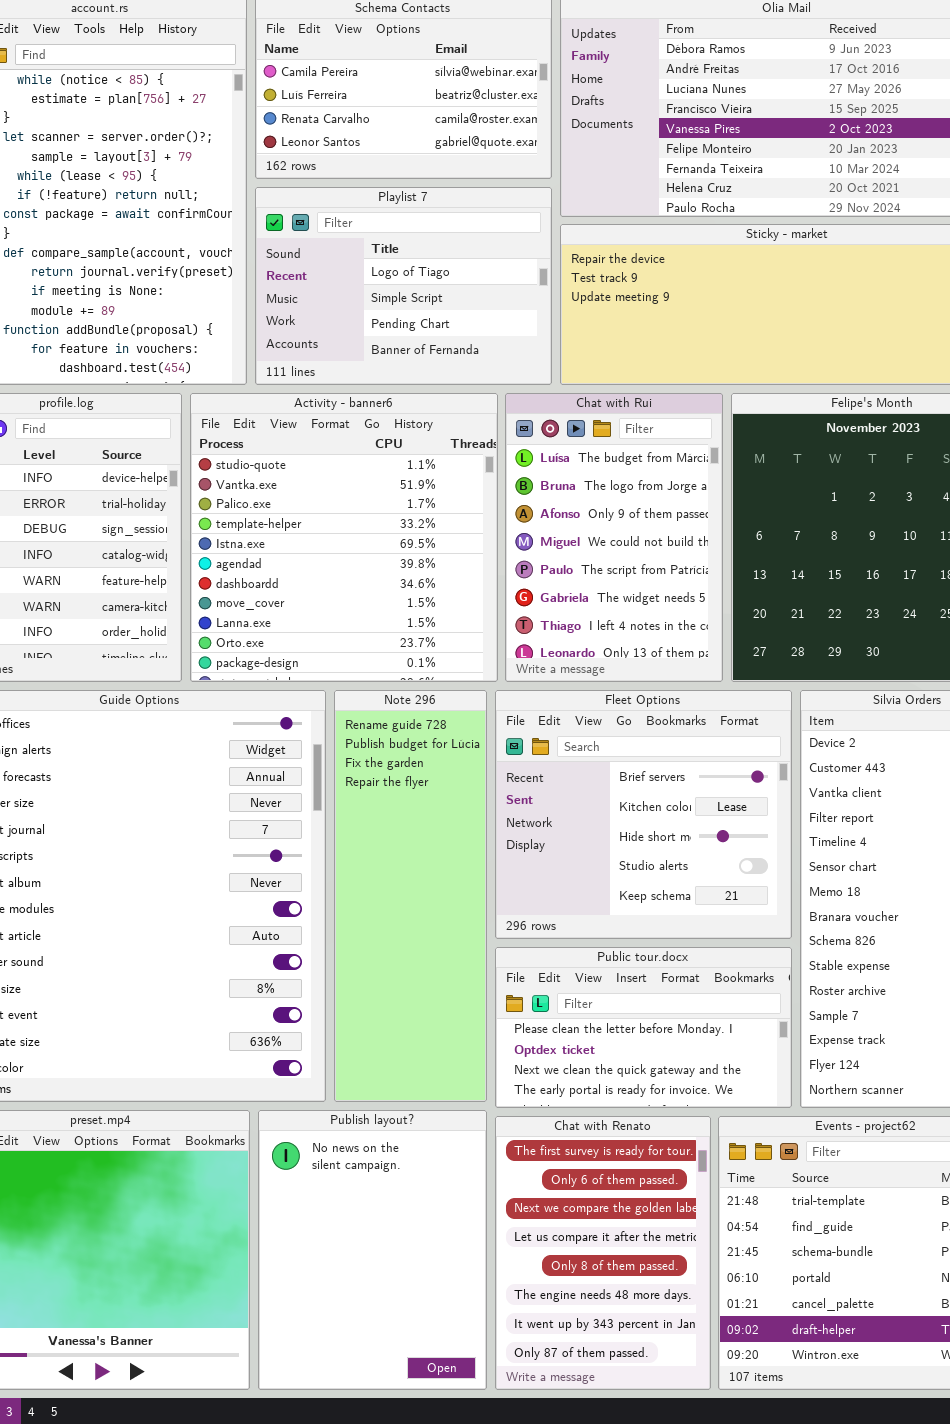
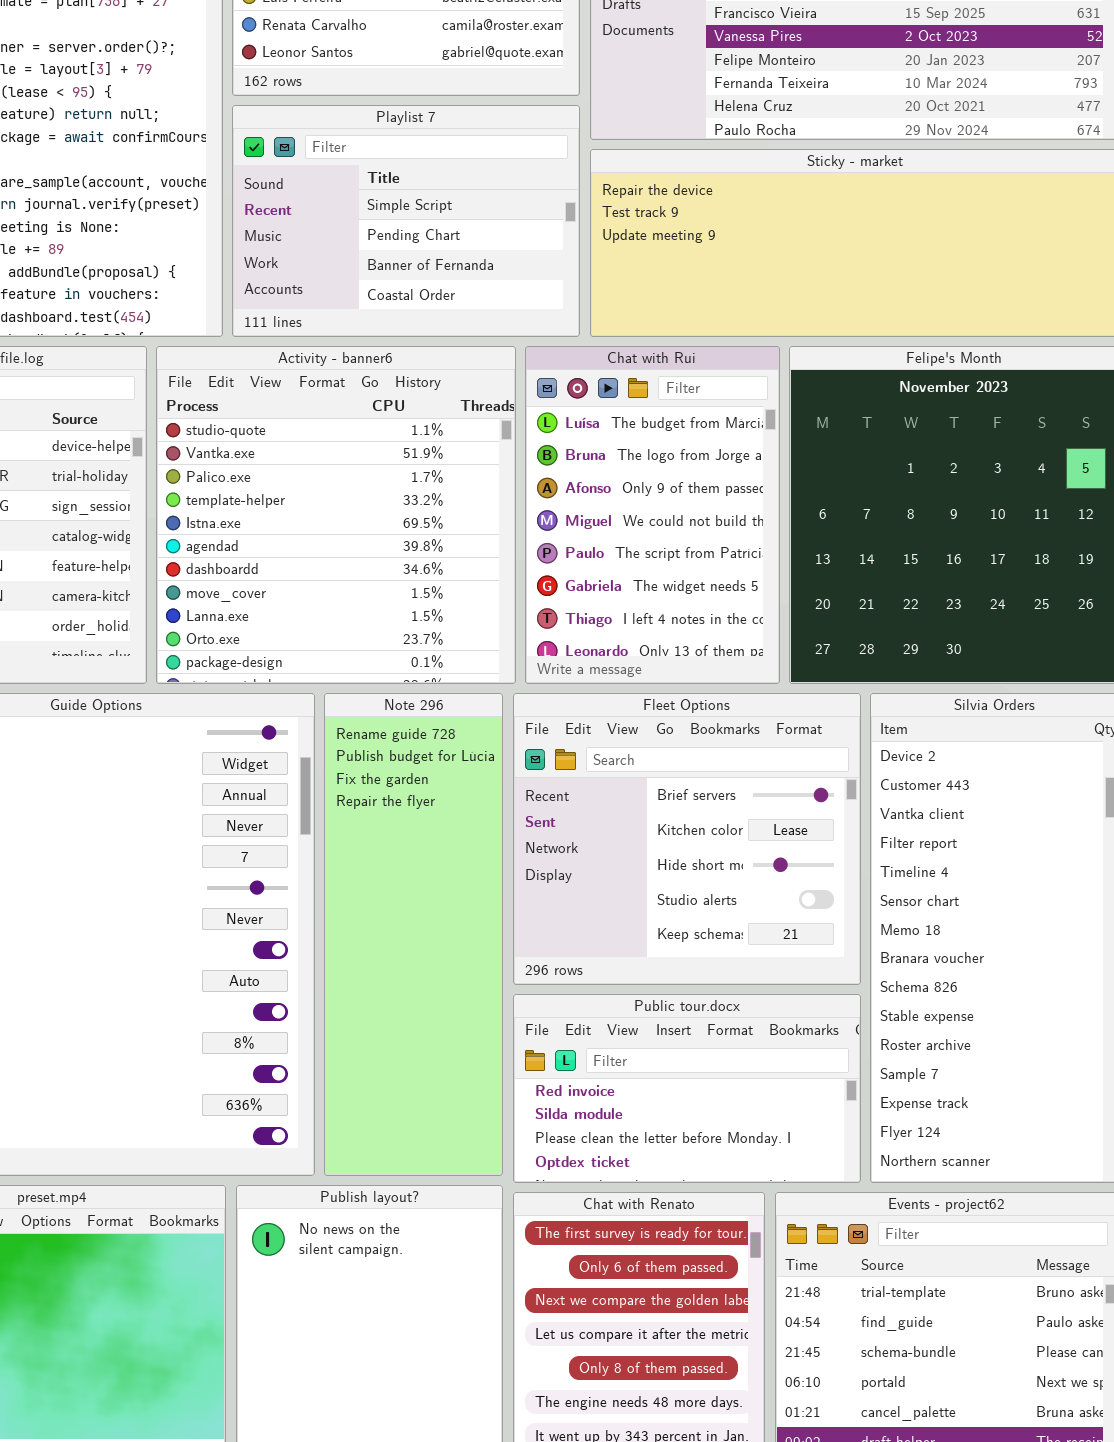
Playlist 7: [255,187,552,385] -> [232,105,580,337], scrolled down 1 row
Public tour.docx: [495,947,792,1108] -> [513,994,861,1183], scrolled up 2 rows

